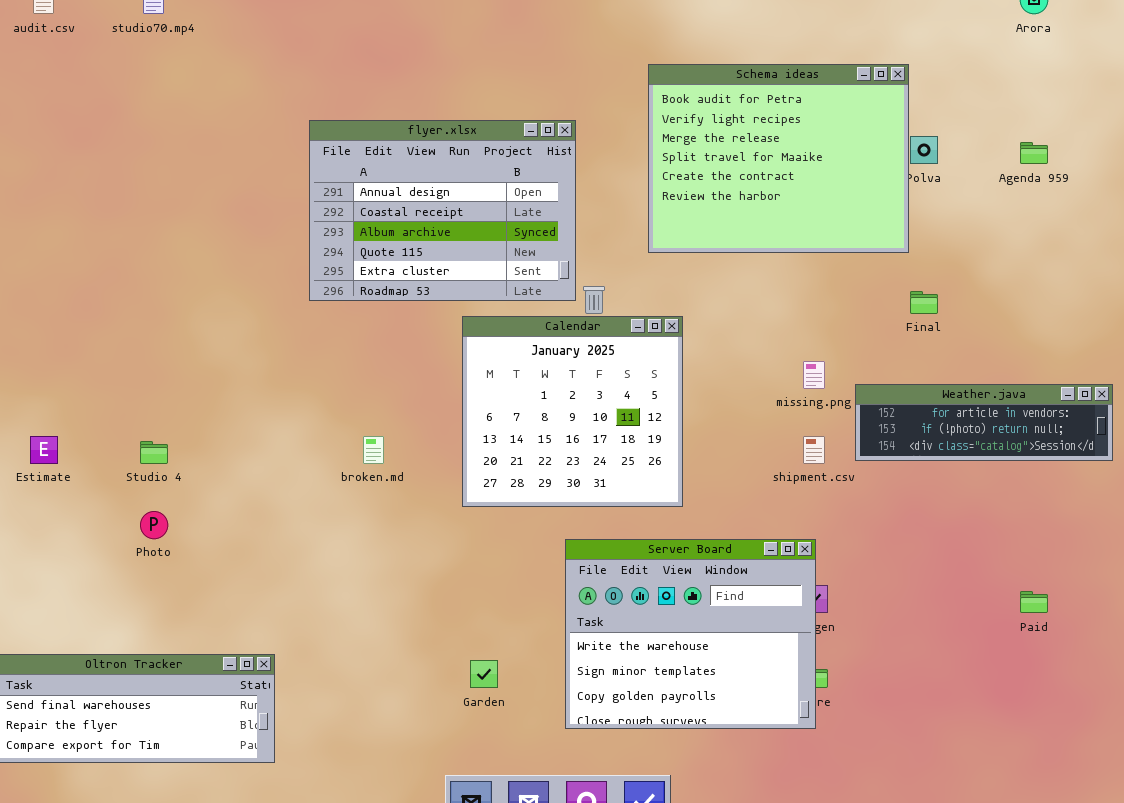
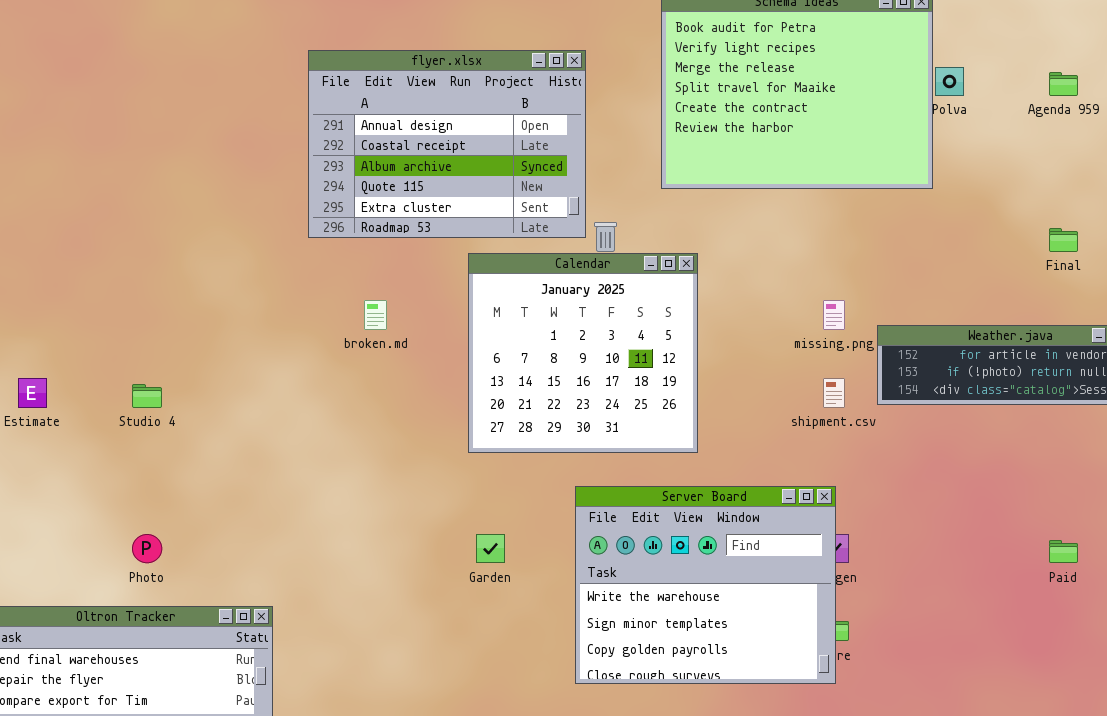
Final: [910,291,938,314] -> [1049,228,1078,252], moved
broken.md: [363,436,384,464] -> [364,300,387,330], moved
Photo: [140,511,168,539] -> [132,534,162,563], moved
Garden: [470,660,498,688] -> [476,534,505,563], moved

